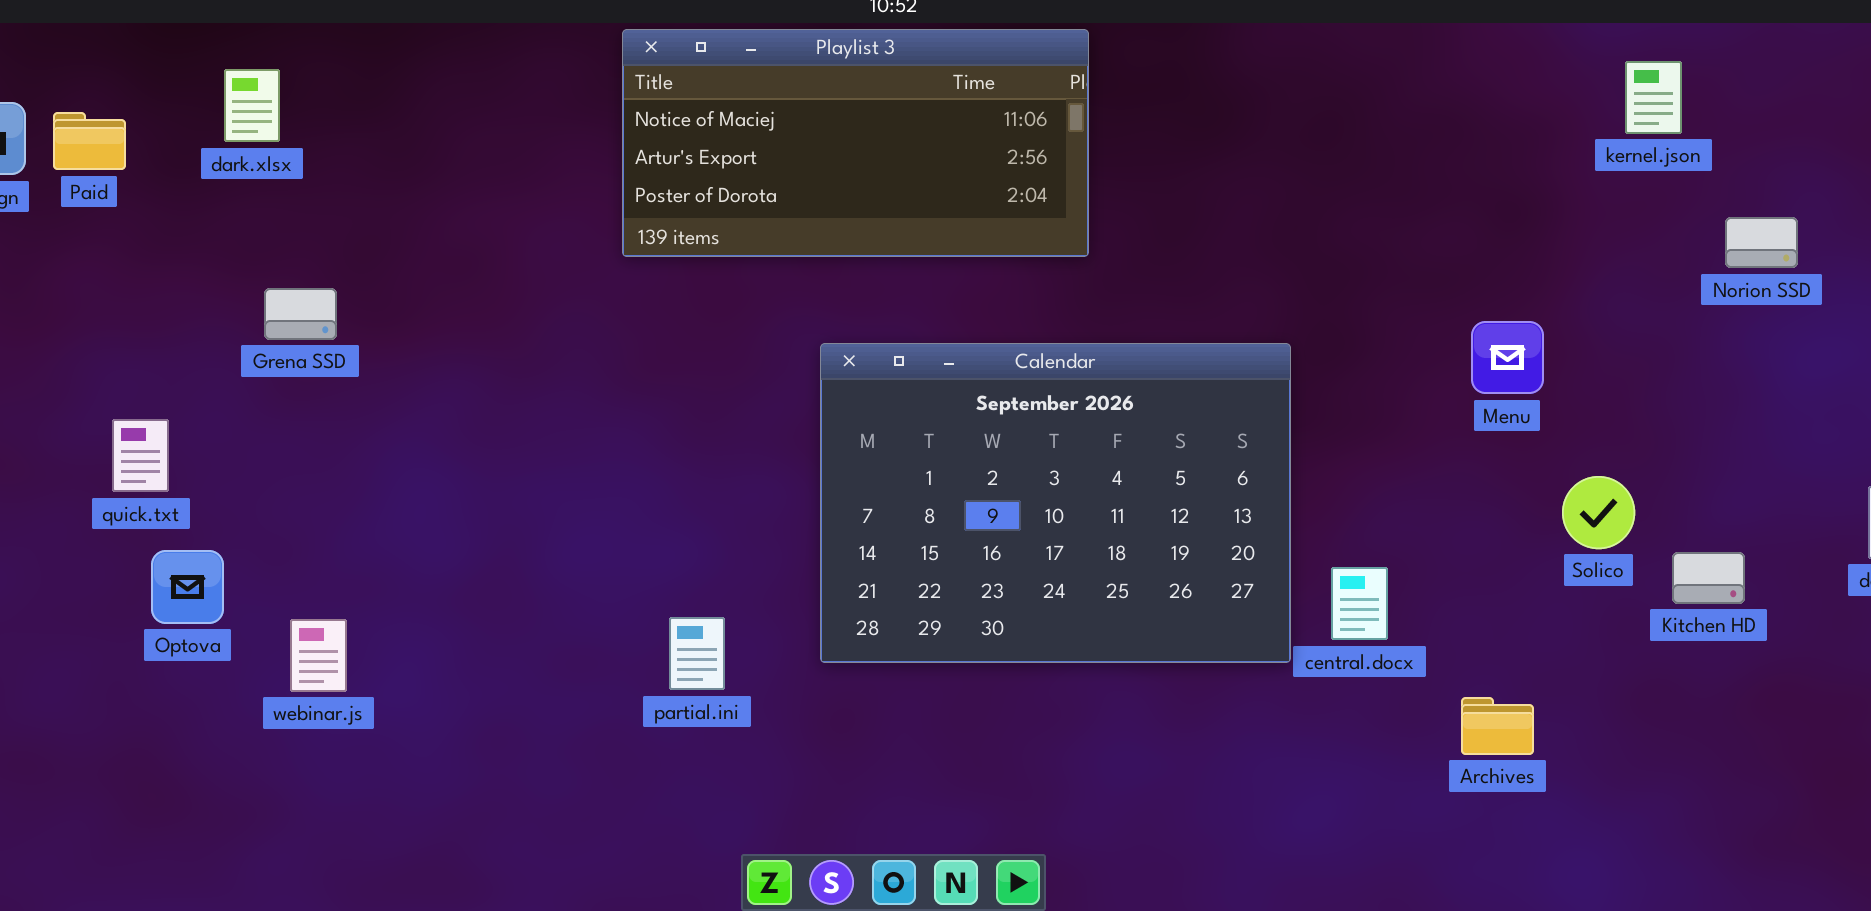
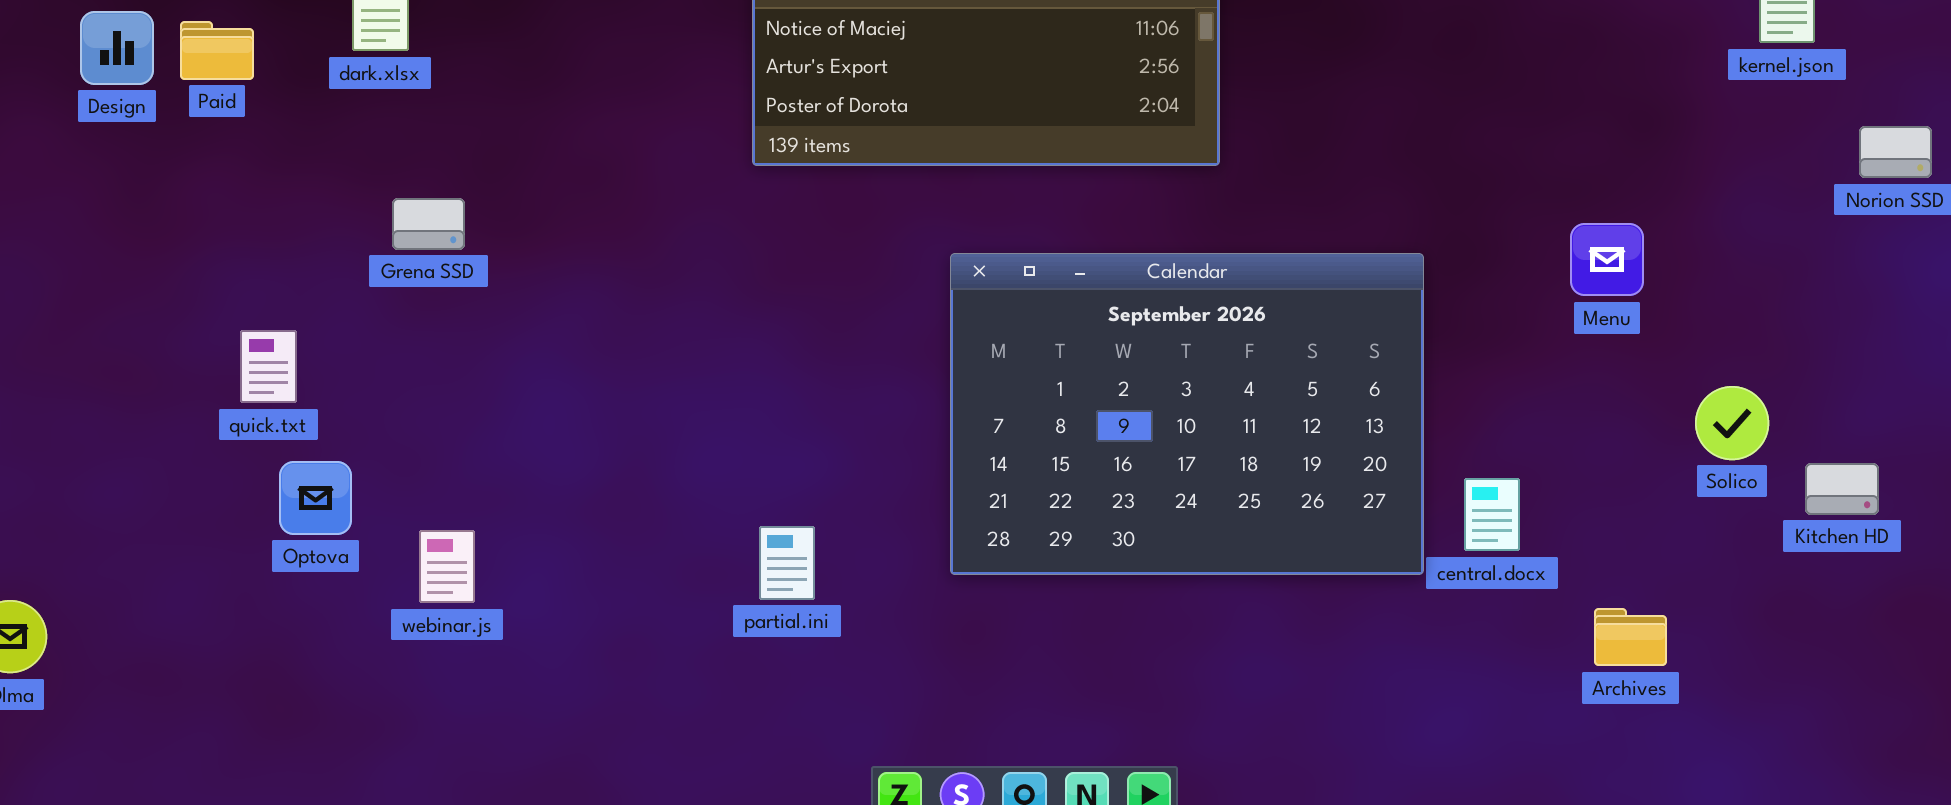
Menu: [1471,321,1544,394] -> [1570,223,1644,296], moved
partial.ini: [669,617,725,690] -> [759,526,815,600], moved

